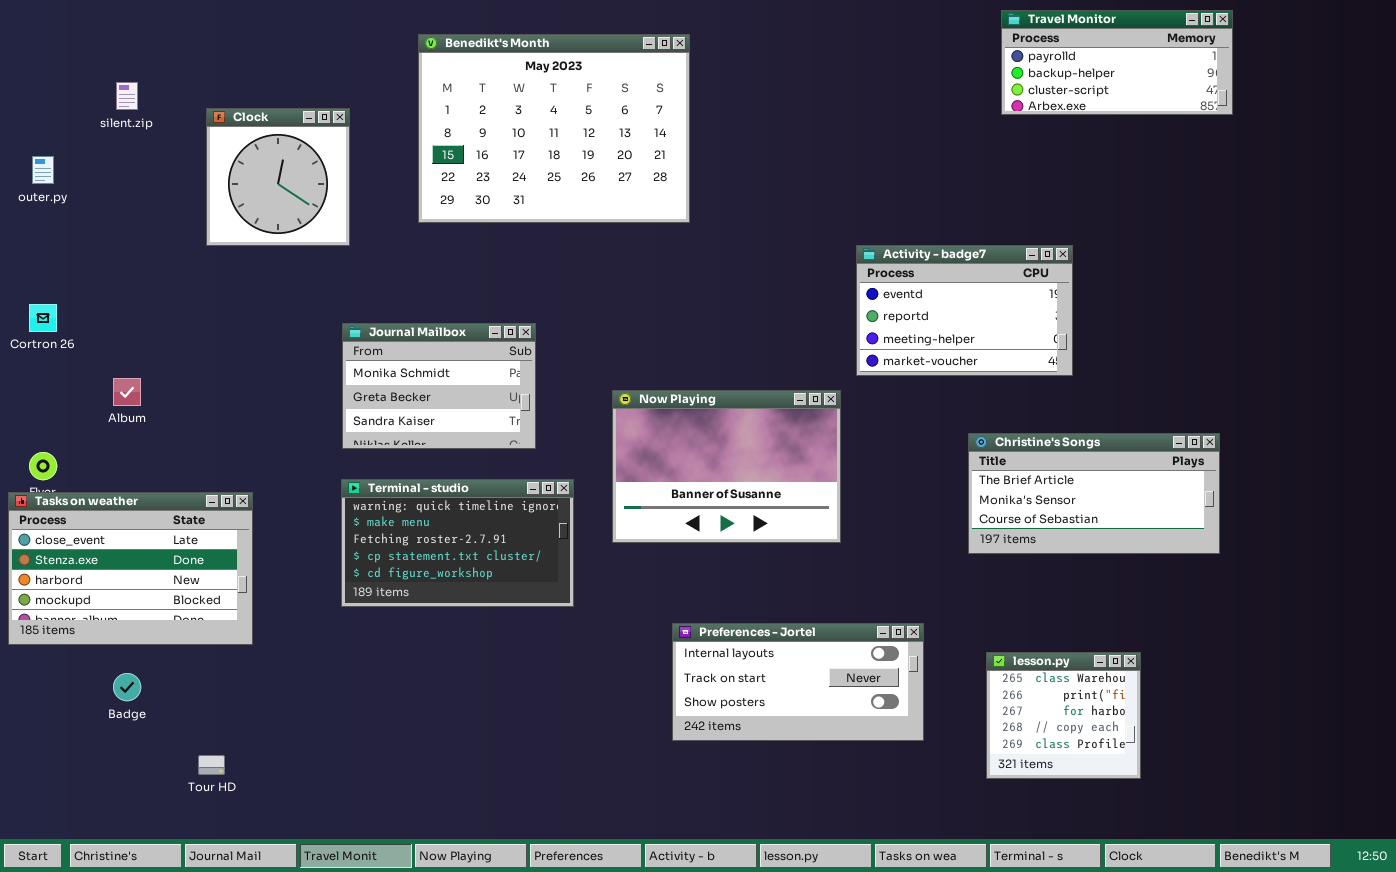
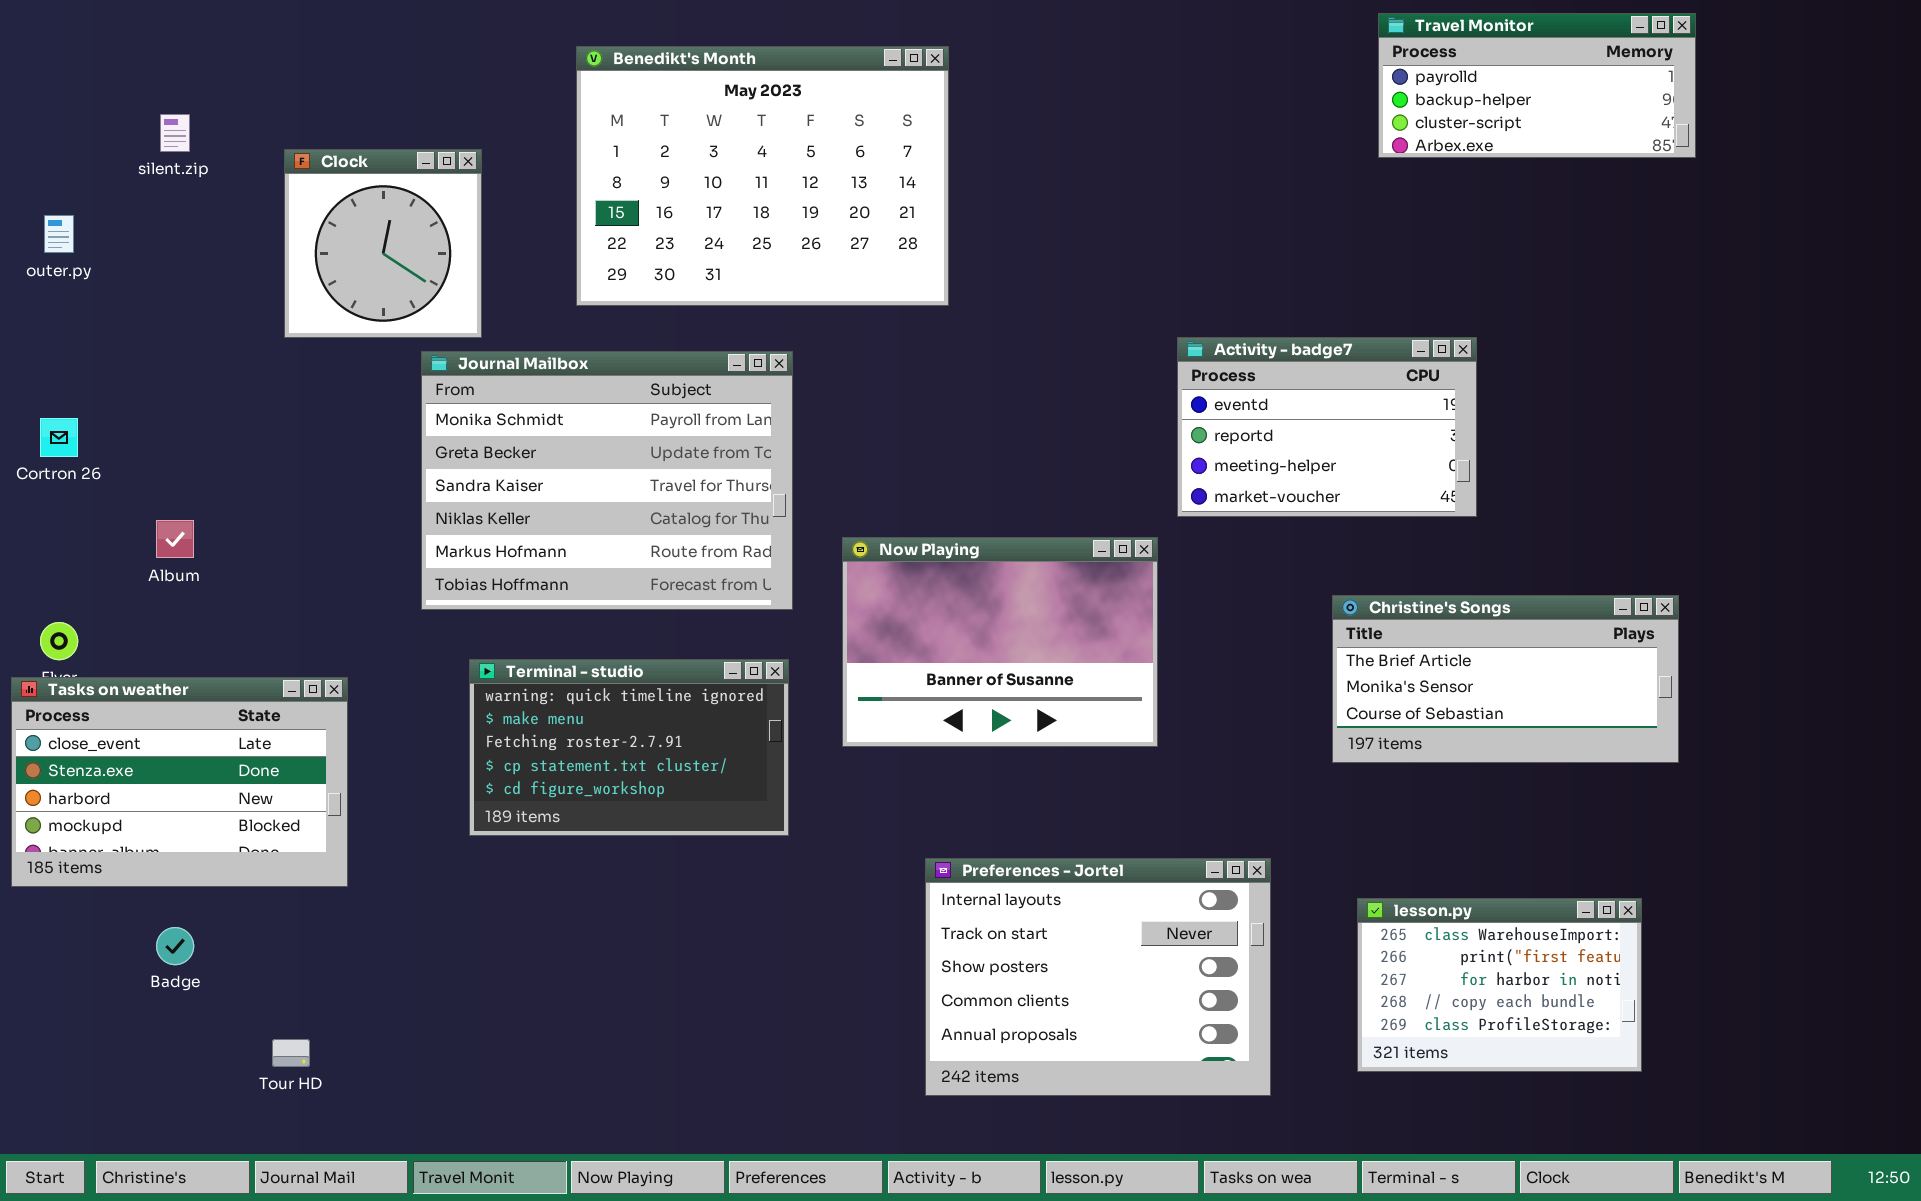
Journal Mailbox: [342,323,536,449] -> [421,351,793,610], moved, resized
Preferences - Jortel: [672,623,924,741] -> [925,858,1271,1096], resized
lesson.py: [986,652,1141,779] -> [1357,898,1642,1072], resized

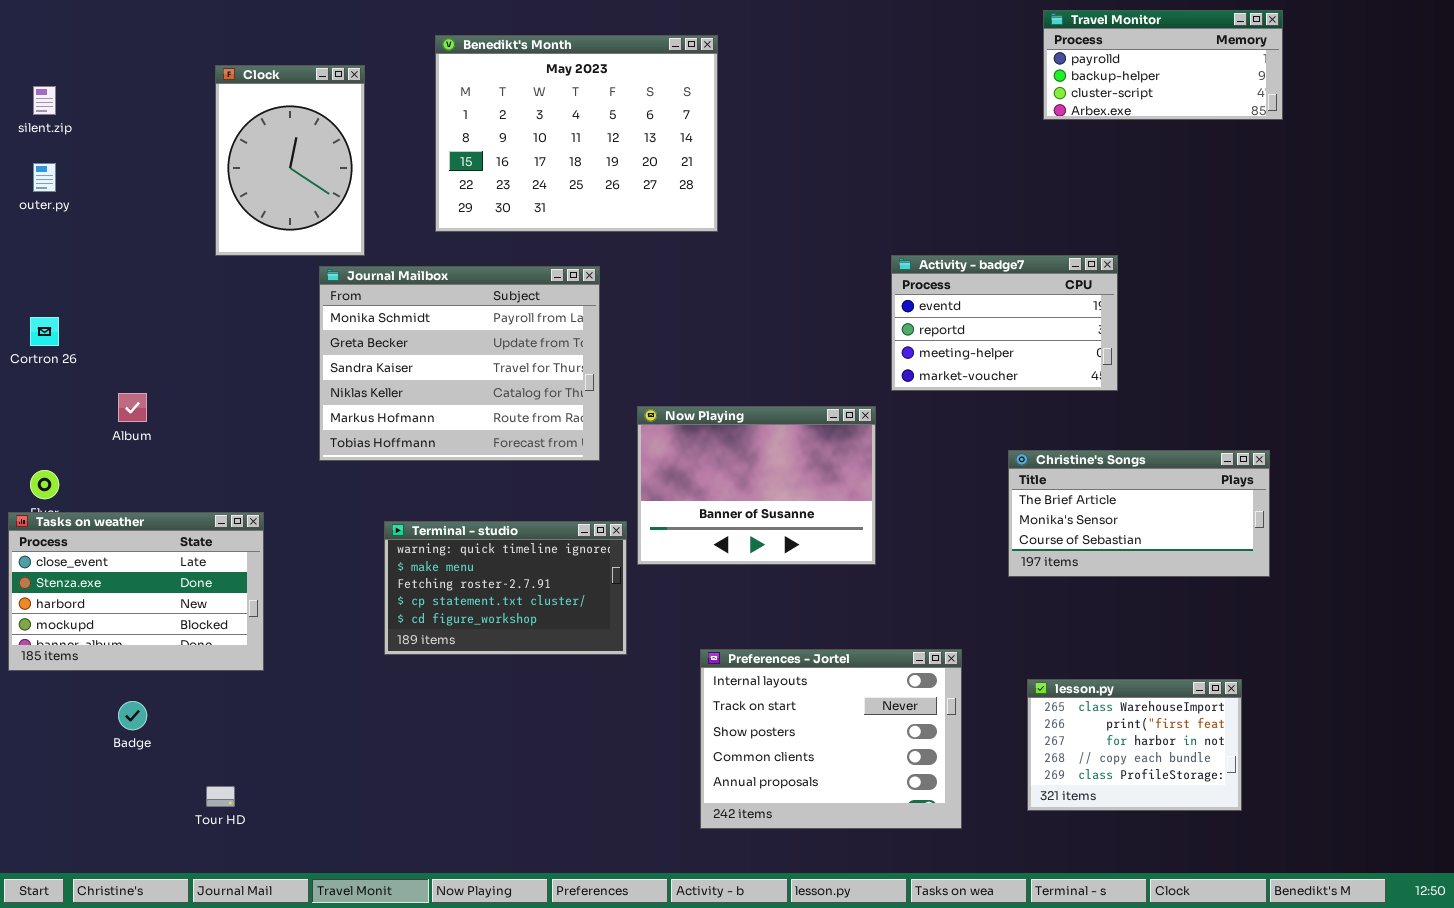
silent.zip: [160,114,190,152] -> [33,86,56,115], moved
Clock: [284,149,482,338] -> [215,65,365,256], resized
Terminal - studio: [469,659,789,836] -> [384,521,627,655], moved

